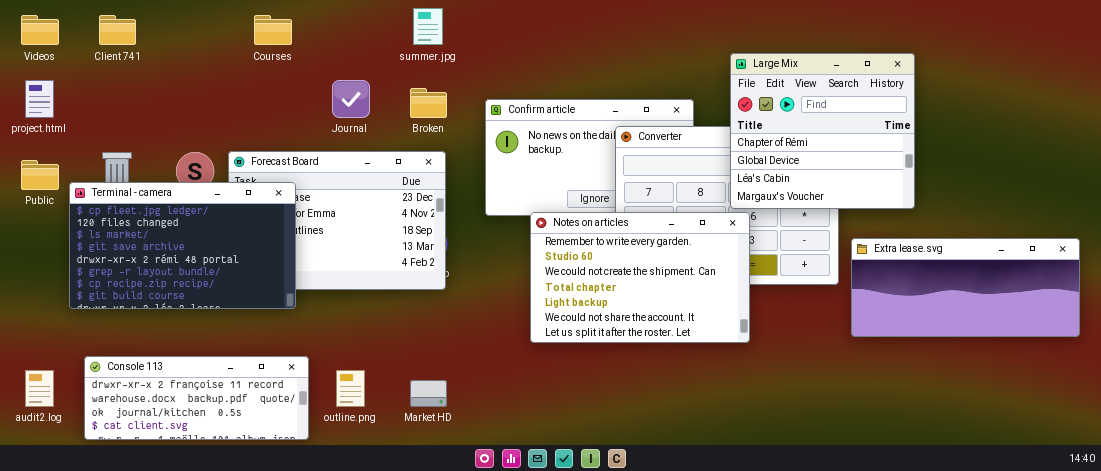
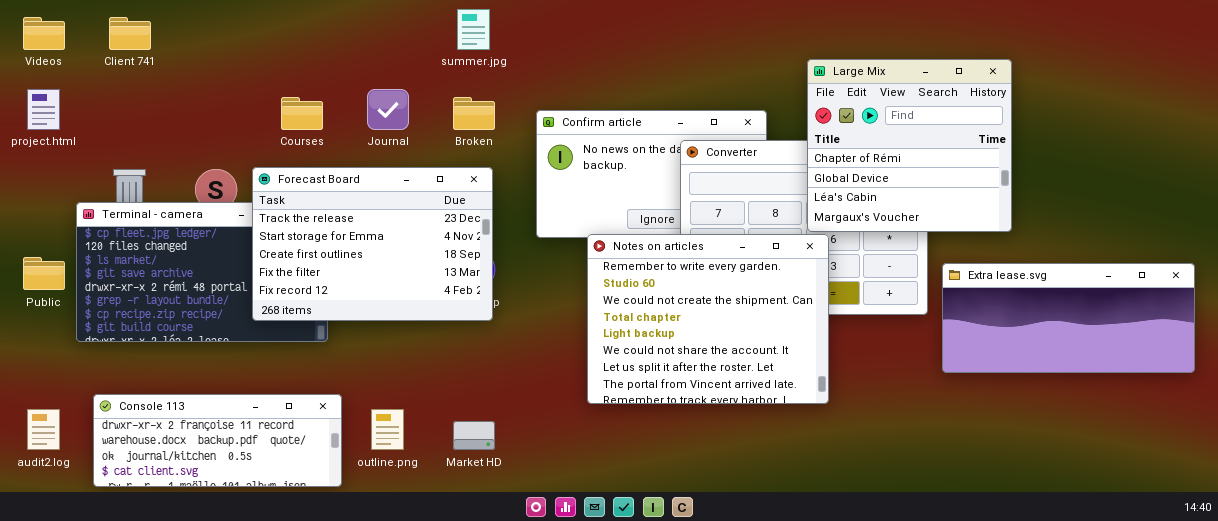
Courses: [254,15,292,45] -> [281,97,323,130], moved
Forecast Board: [228,151,446,290] -> [252,167,493,321], raised
Public: [21,160,59,190] -> [23,257,65,290], moved
Notes on articles: [530,212,750,343] -> [587,234,829,404], resized

